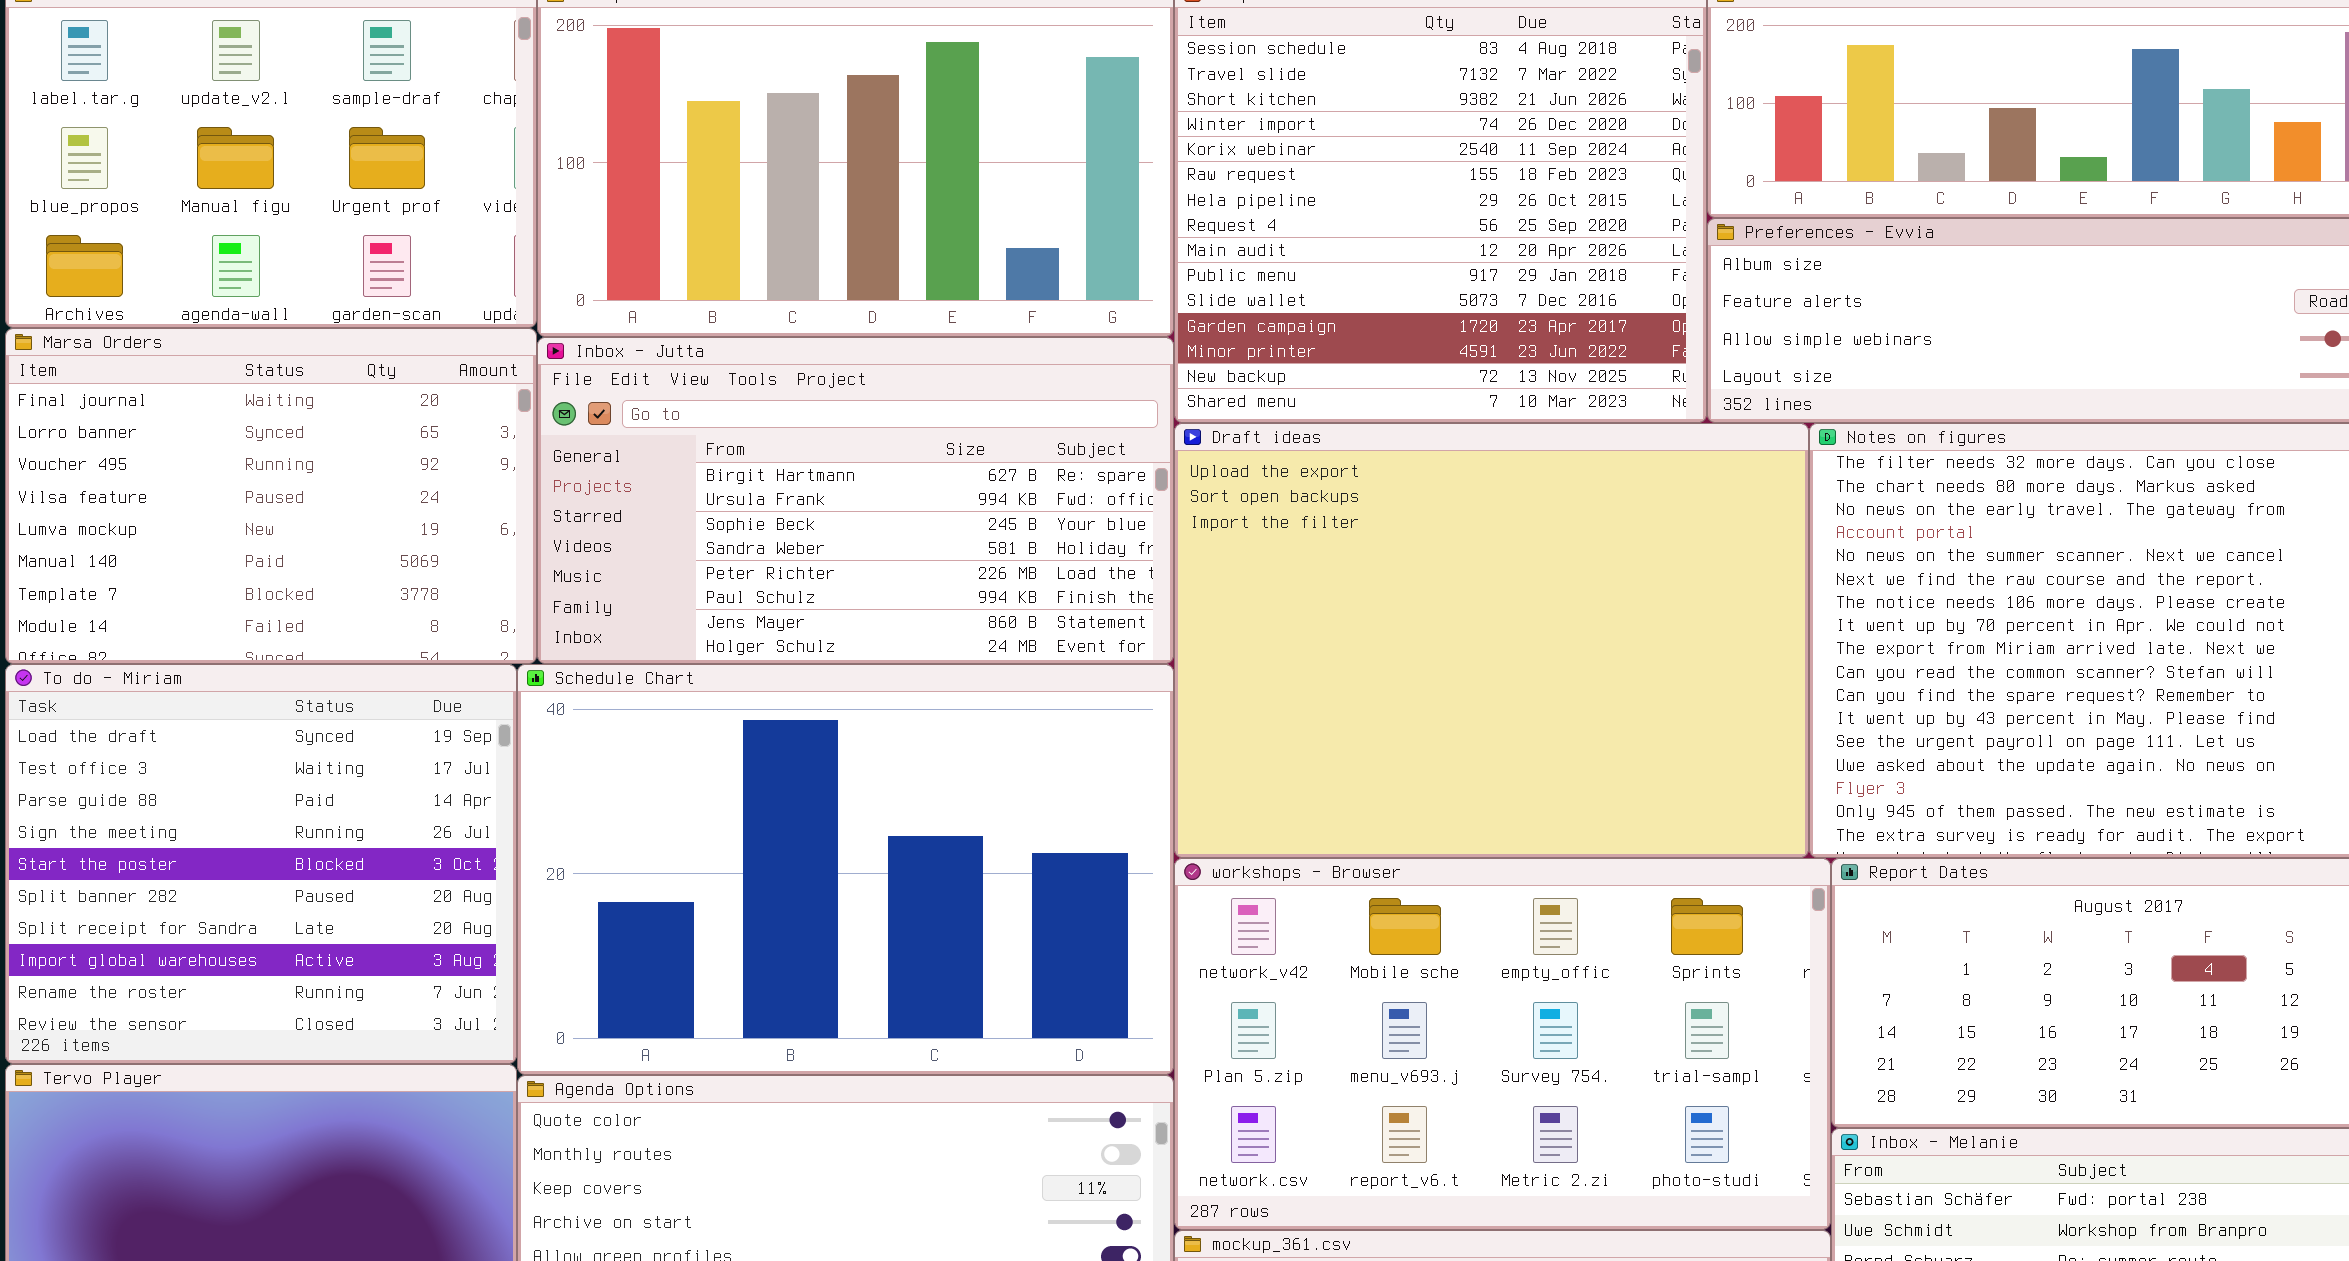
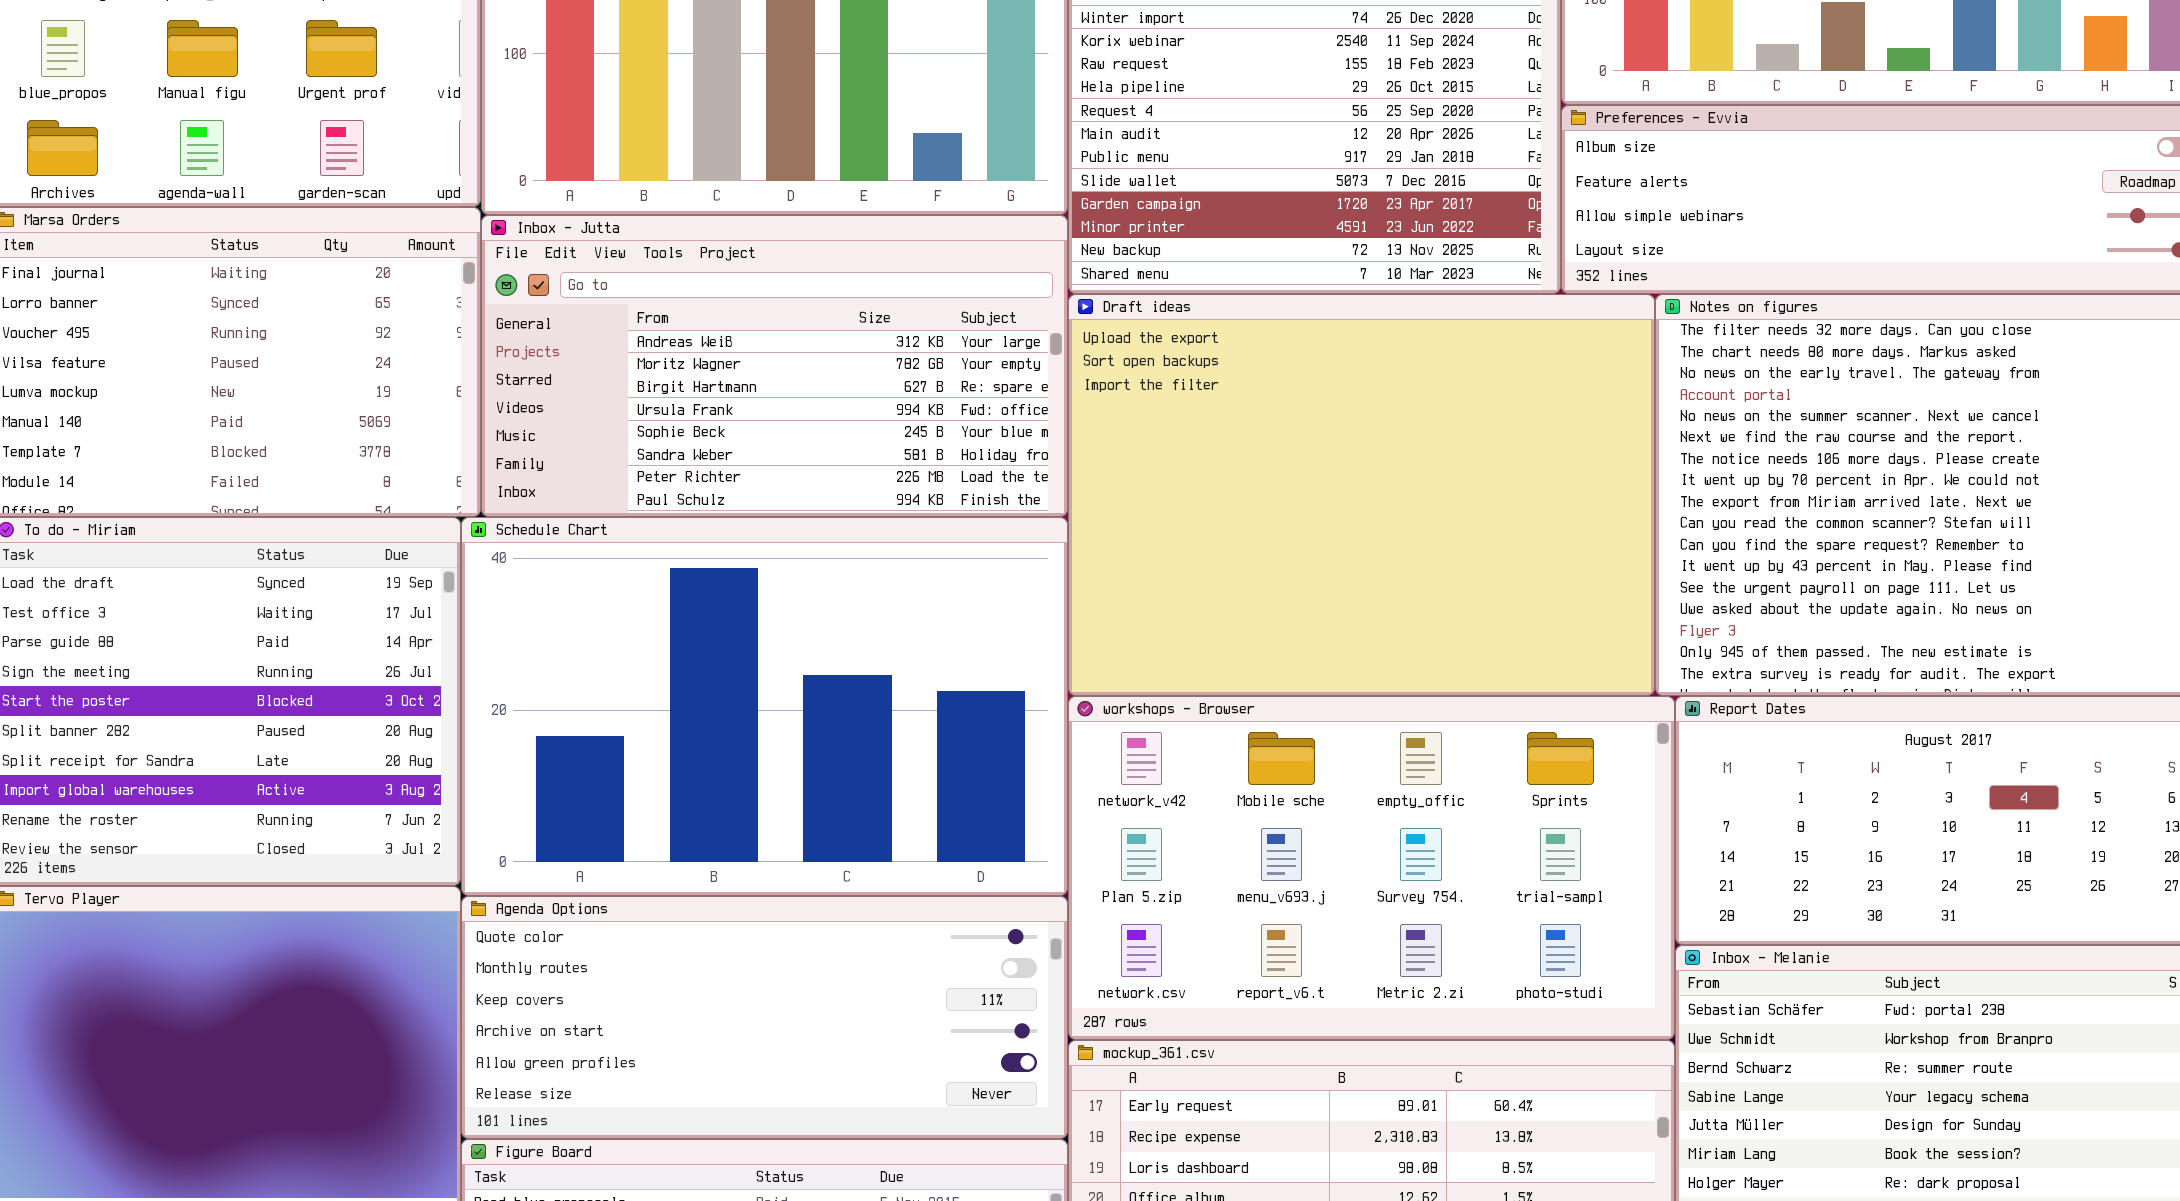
Inbox - Jutta: [537,337,1174,664] -> [481,215,1068,517], scrolled up 2 rows

